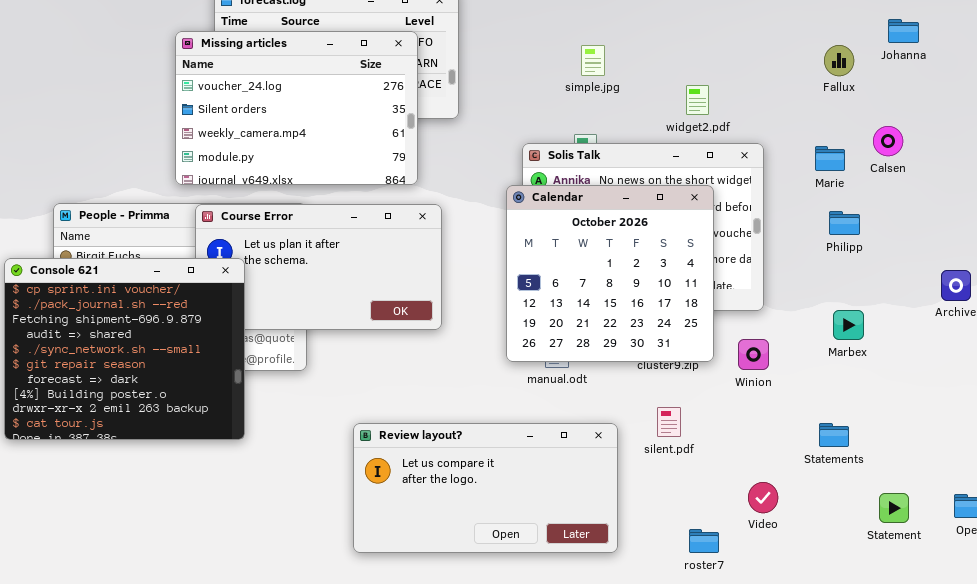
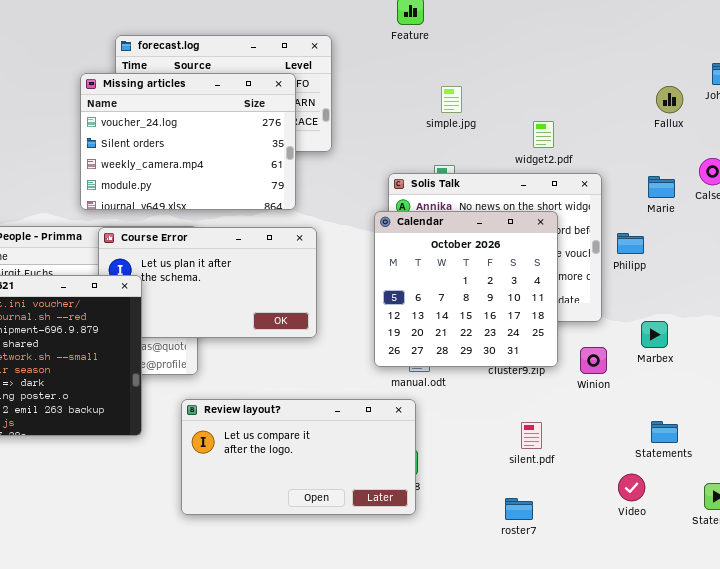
Philipp: [829,211,860,235] -> [617,233,644,254], moved
Marbex: [833,310,864,340] -> [641,321,668,348], moved
silent.pdf: [657,407,681,437] -> [521,422,542,449], moved
Review layout?: [353,423,618,553] -> [181,399,416,515], moved
Video: [748,482,778,513] -> [618,474,645,501], moved
roster7: [689,529,719,553] -> [505,498,533,520], moved

